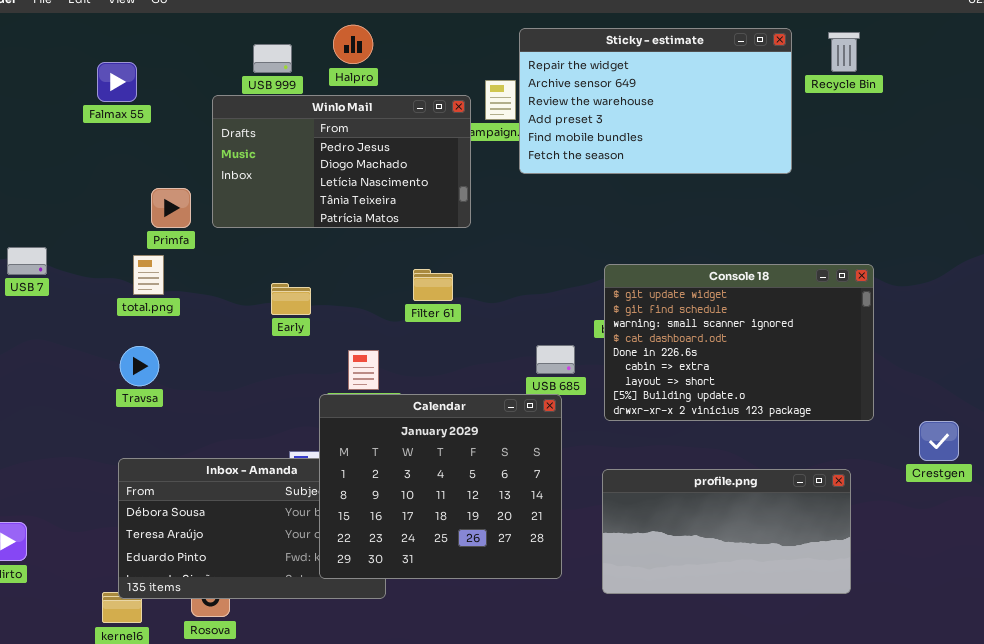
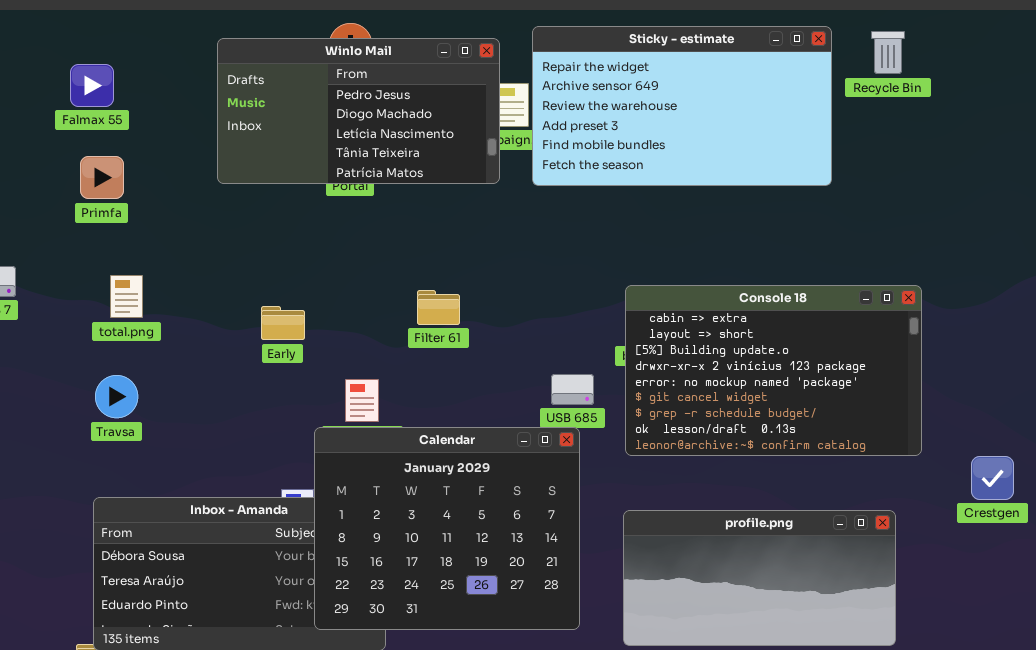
Winlo Mail: [212,95,471,228] -> [217,38,500,184], moved
Primfa: [151,188,191,228] -> [80,156,124,199], moved
Console 18: [604,264,874,421] -> [625,285,922,456], scrolled down 5 rows

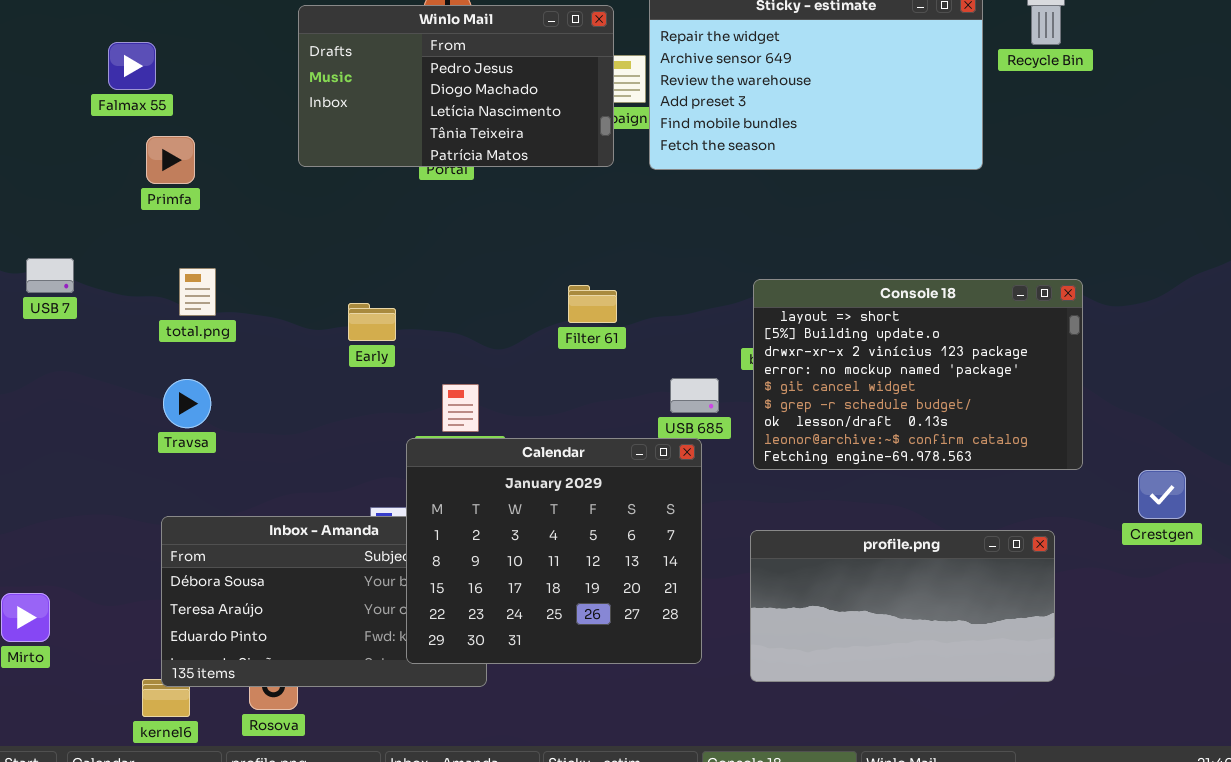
Falmax 55: [70,64,114,107] -> [108,42,156,90], moved
Console 18: [625,285,922,456] -> [753,279,1083,470], scrolled down 1 row
Filter 61: [417,290,460,325] -> [568,285,617,323], moved

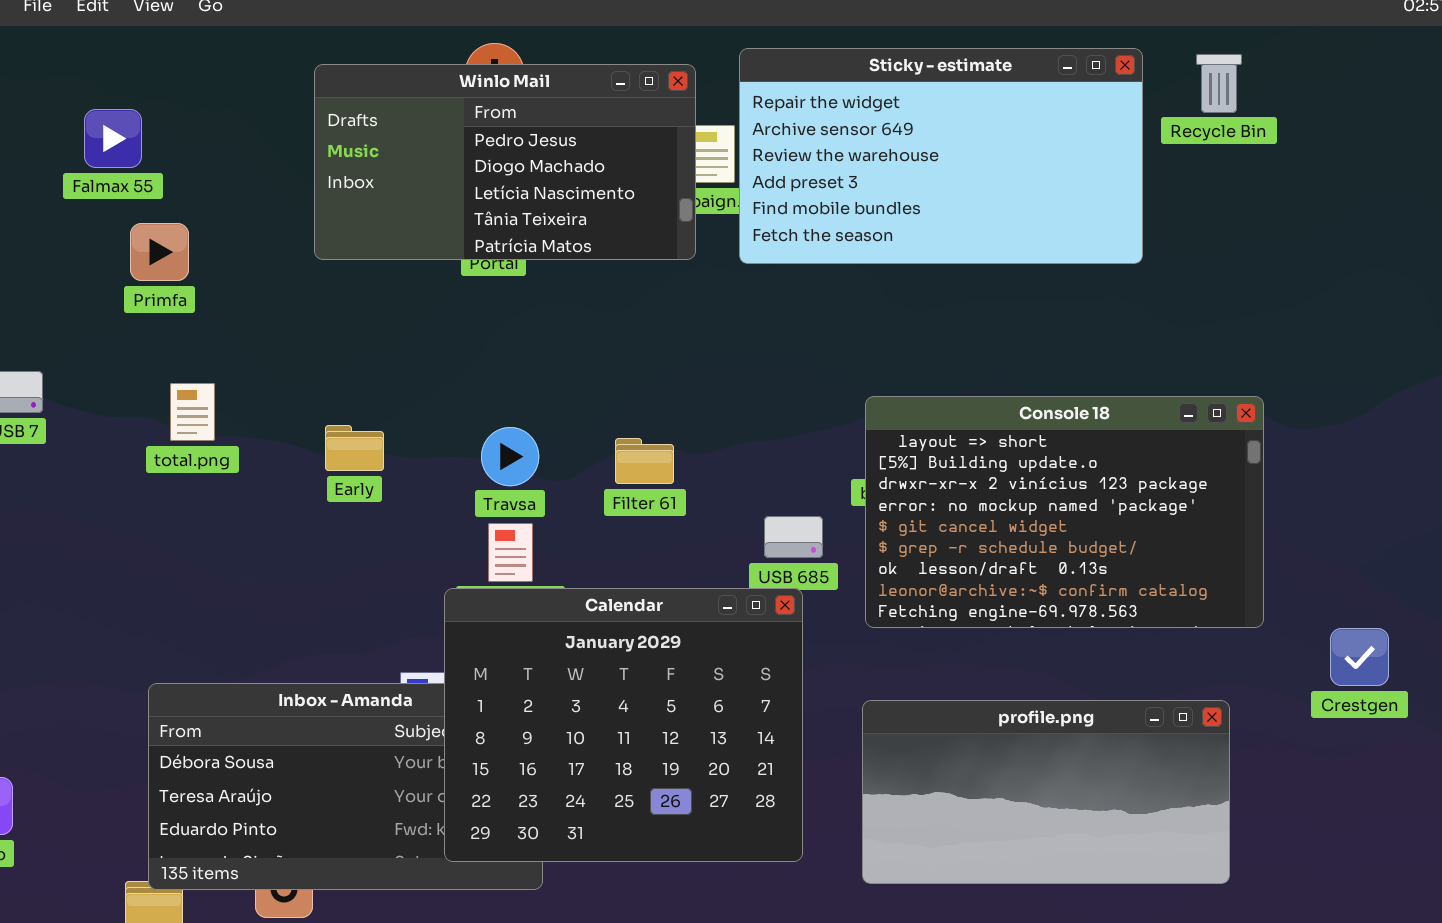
Filter 61: [568,285,617,323] -> [615,438,674,484], moved
Early: [348,303,396,341] -> [325,425,384,471], moved
Travsa: [163,379,211,428] -> [481,427,539,486], moved

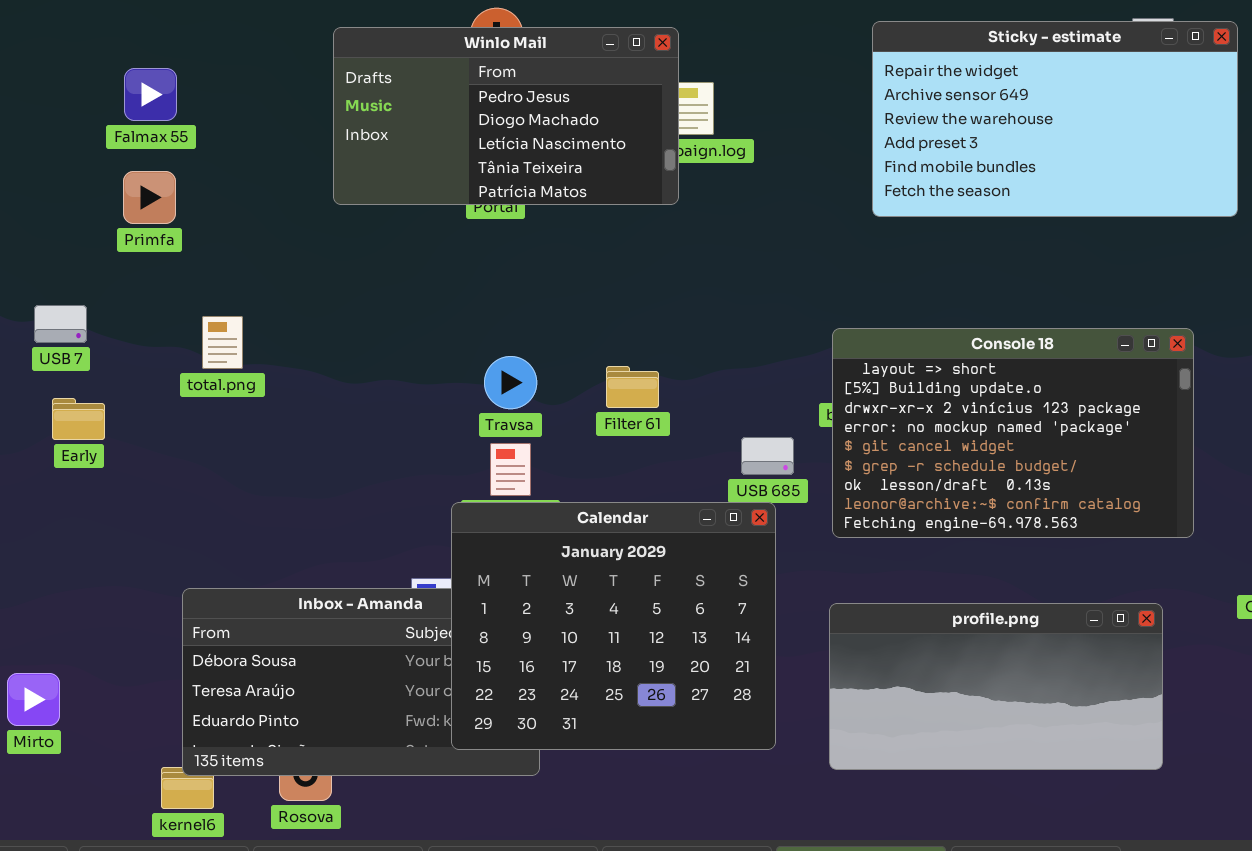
Sticky - estimate: [739,48,1143,264] -> [872,21,1238,217], moved
Primfa: [130,223,189,281] -> [123,171,176,224], moved
Early: [325,425,384,471] -> [52,398,105,440], moved

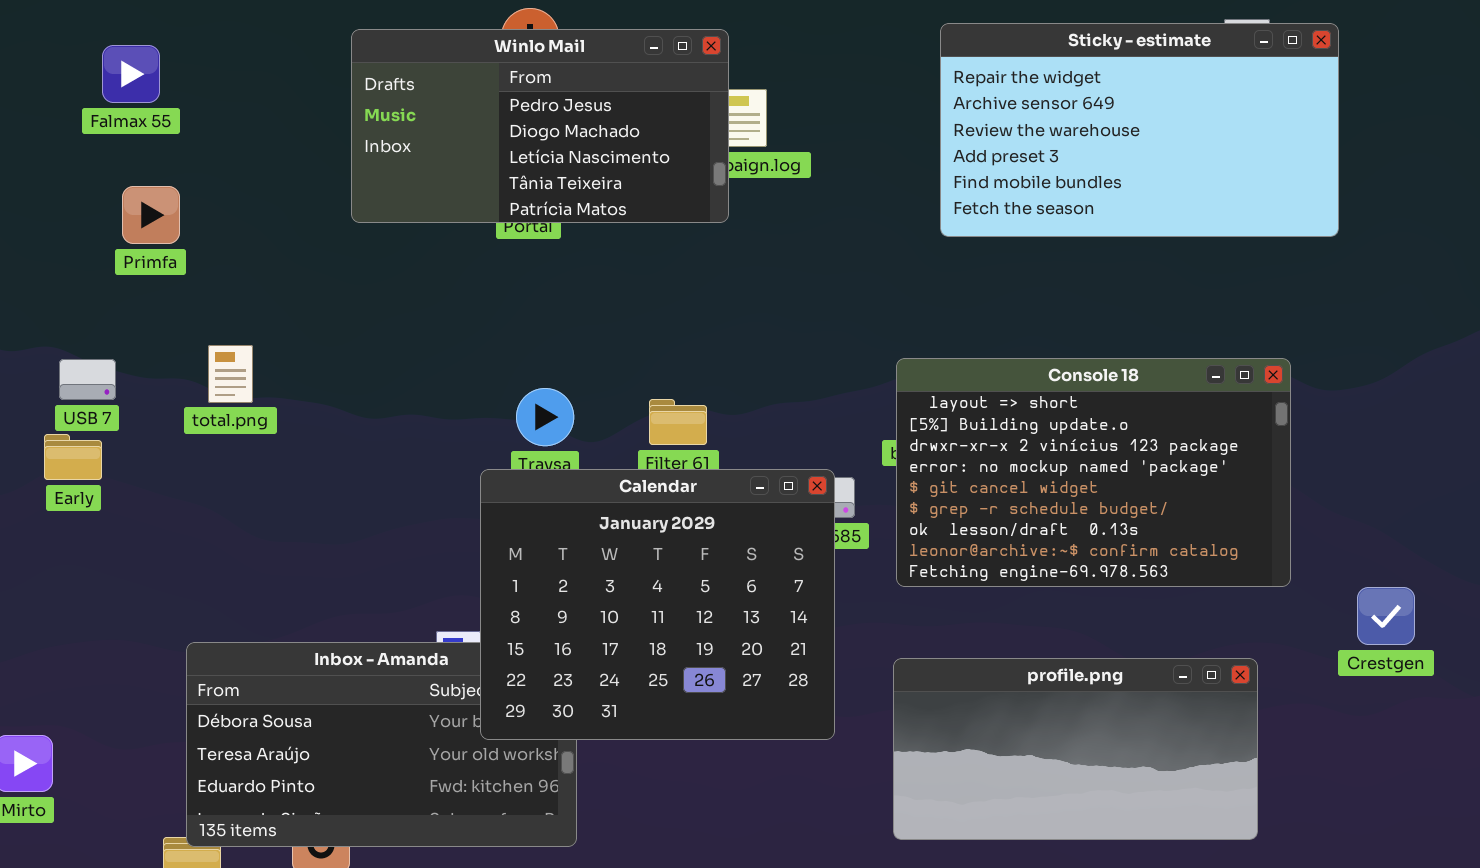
Falmax 55: [124,68,177,121] -> [102,45,160,103], moved
USB 7: [34,305,87,343] -> [59,359,116,400], moved
Calendar: [451,502,776,750] -> [480,469,835,740], moved

